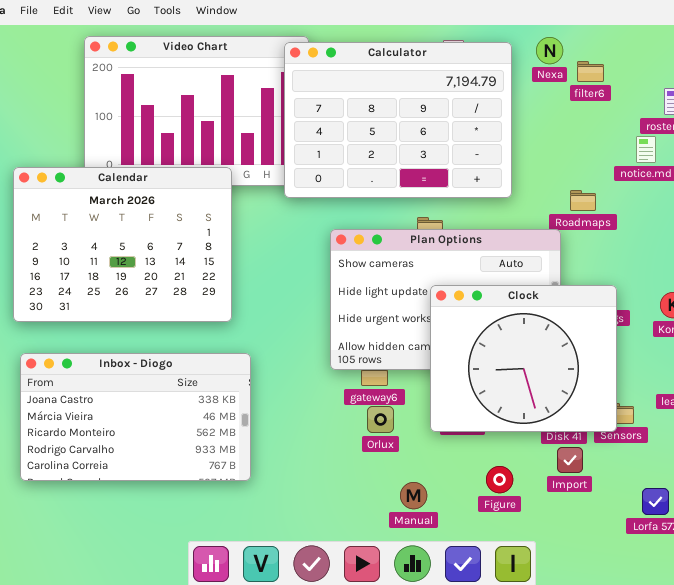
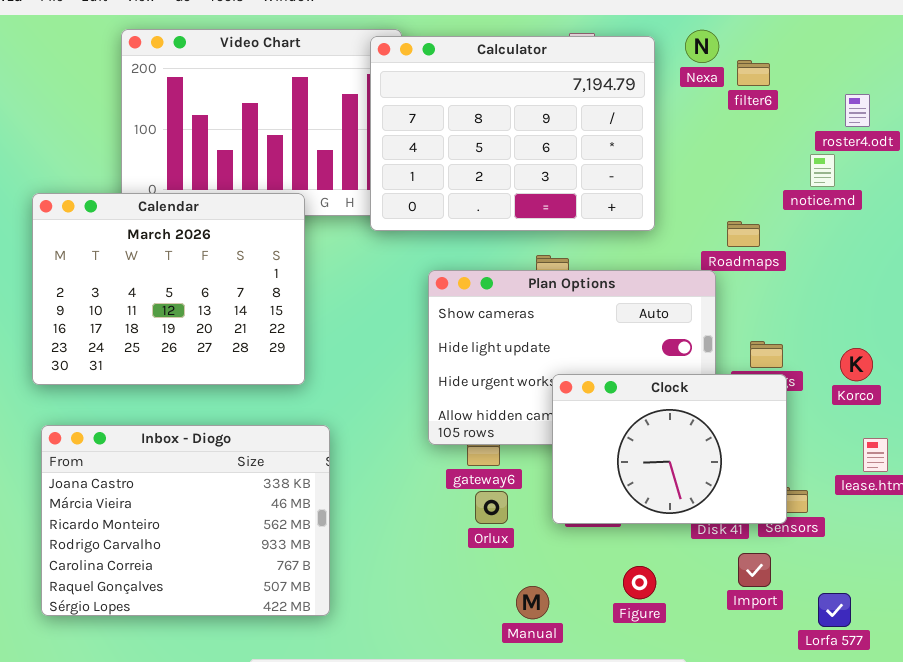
Clock: [430,285,617,432] -> [552,374,787,524], resized
Inbox - Diogo: [20,353,251,481] -> [41,425,330,616], resized
Import: [557,447,583,473] -> [738,553,771,587], moved

